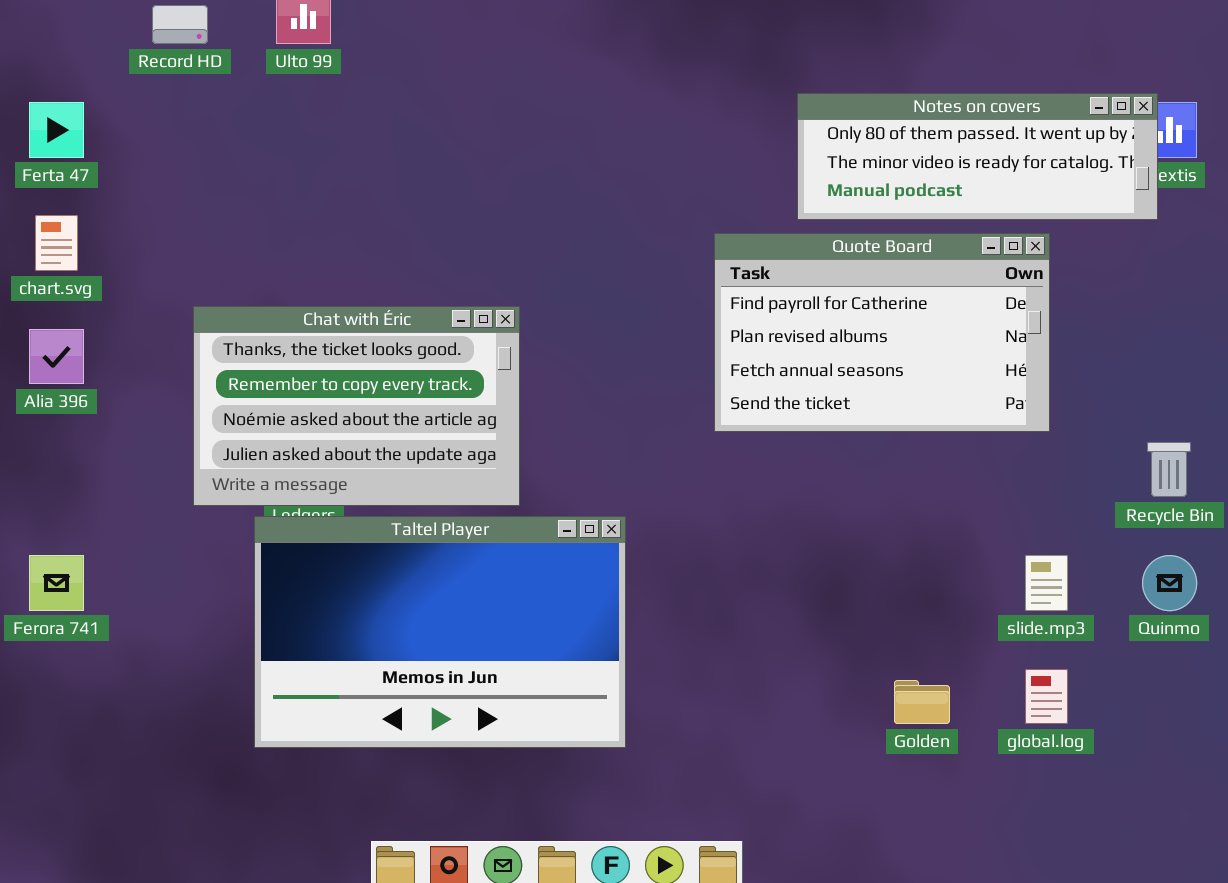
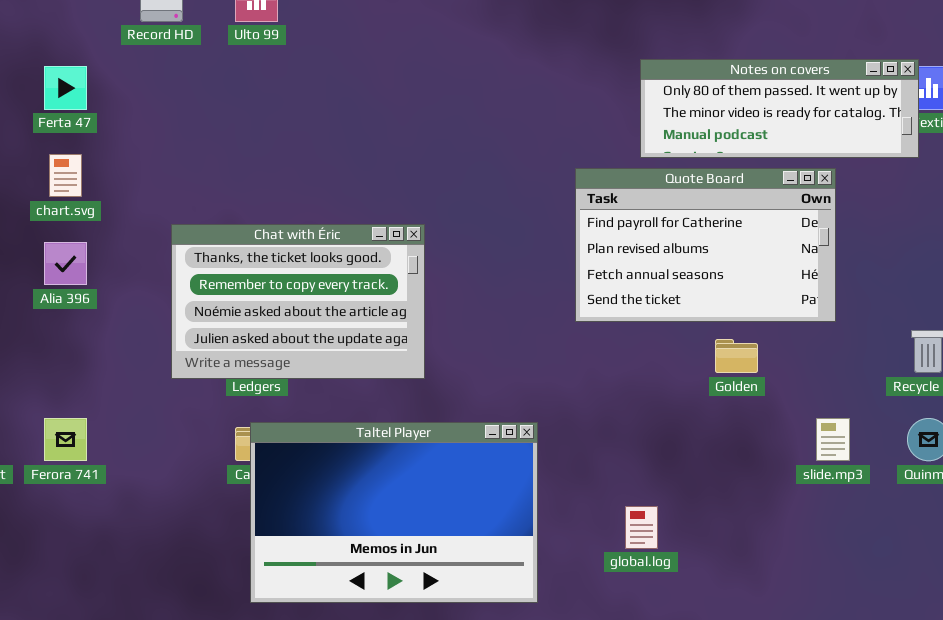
Taltel Player: [254,516,626,748] -> [250,422,538,603], moved
global.log: [1025,669,1068,724] -> [625,506,658,549], moved
Golden: [894,680,950,724] -> [715,339,758,373], moved

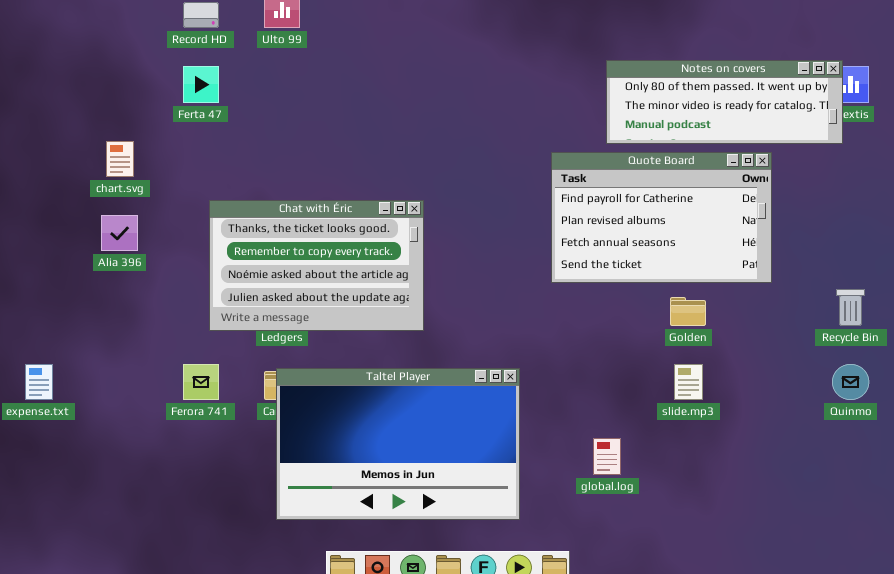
Ferta 47: [44,66,87,110] -> [183,66,219,103], moved
Ferora 741: [44,418,87,461] -> [183,364,219,400], moved
slide.mp3: [816,418,850,461] -> [674,364,703,400], moved

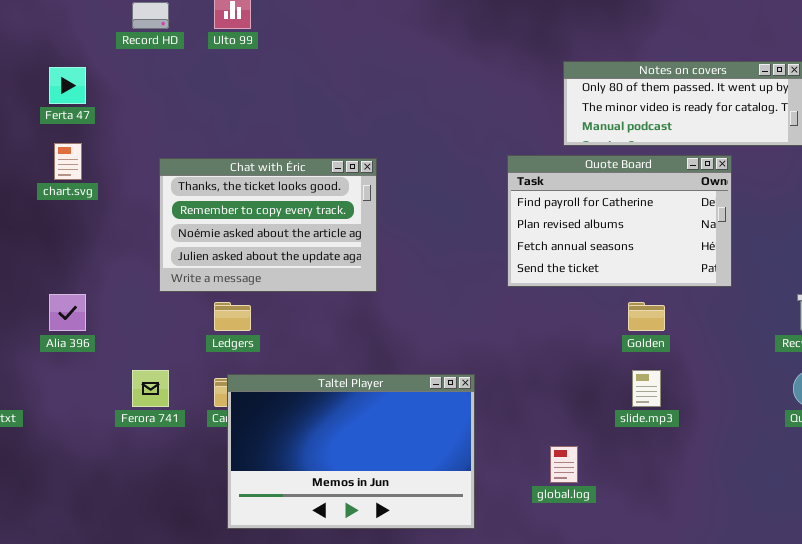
Ferta 47: [183,66,219,103] -> [49,67,86,104], moved
Chat with Éric: [209,200,424,331] -> [159,158,377,292], moved
Alia 396: [101,215,138,251] -> [49,294,86,331], moved

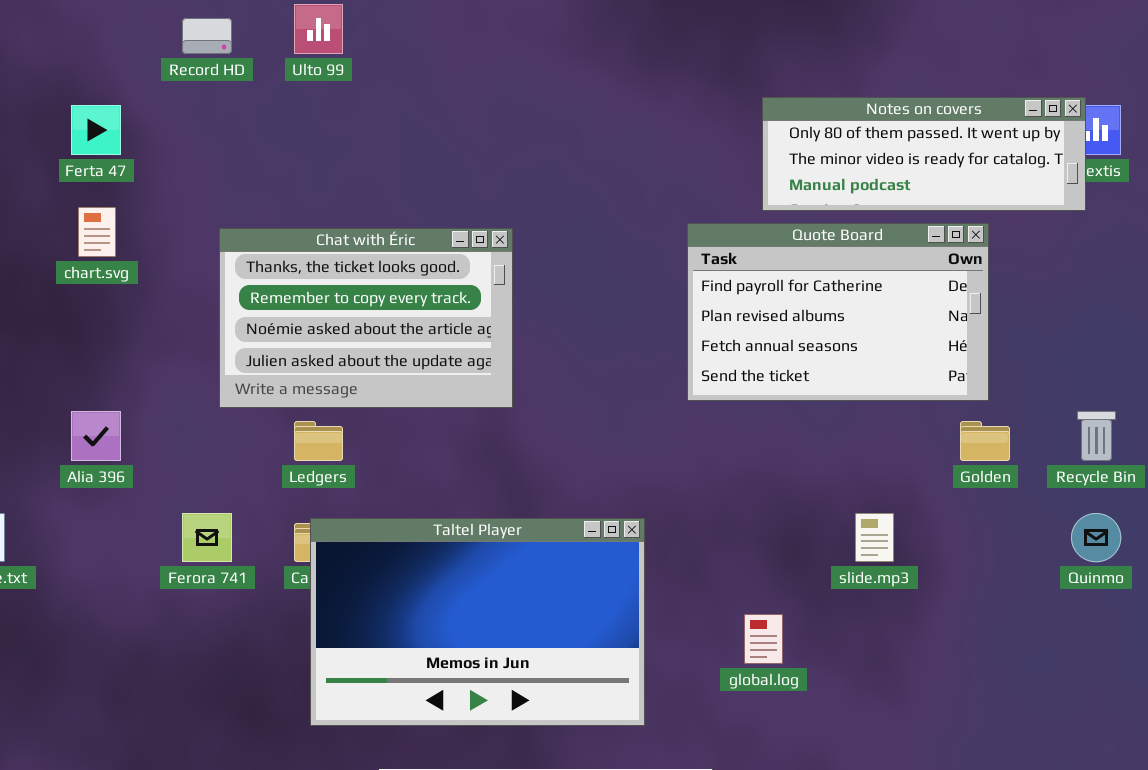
Golden: [628,302,665,331] -> [960,421,1010,461], moved

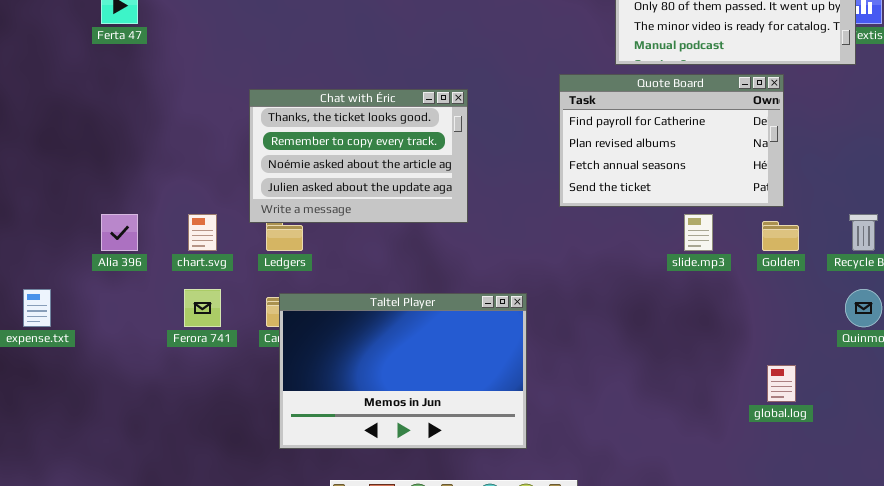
chart.svg: [78,207,116,257] -> [188,214,217,251], moved
Chat with Éric: [219,228,513,408] -> [249,89,468,223], moved
slide.mp3: [855,513,894,562] -> [684,214,713,251], moved
global.log: [744,614,783,664] -> [767,365,796,402], moved

